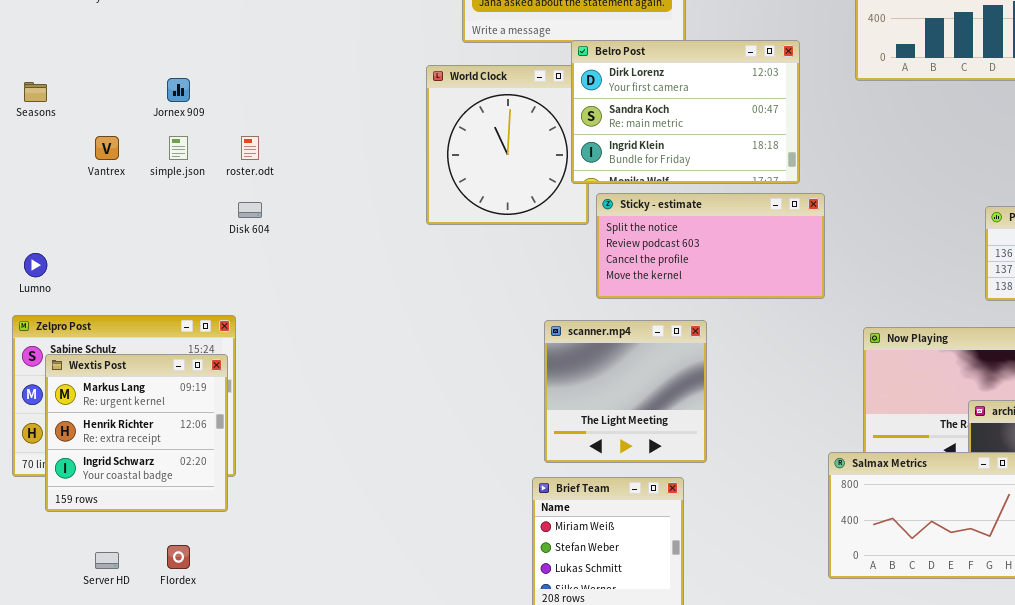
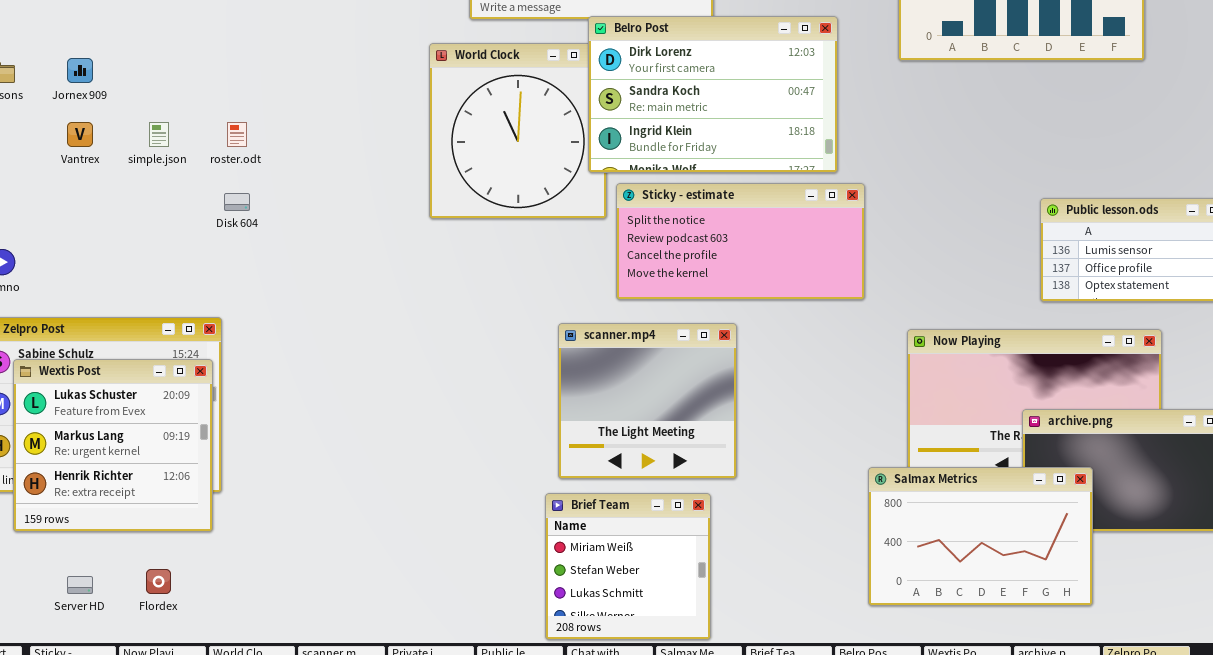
Jornex 909: [167,78,190,102] -> [67,58,93,83], moved
Wextis Post: [45,354,228,512] -> [13,359,213,532], scrolled up 1 row

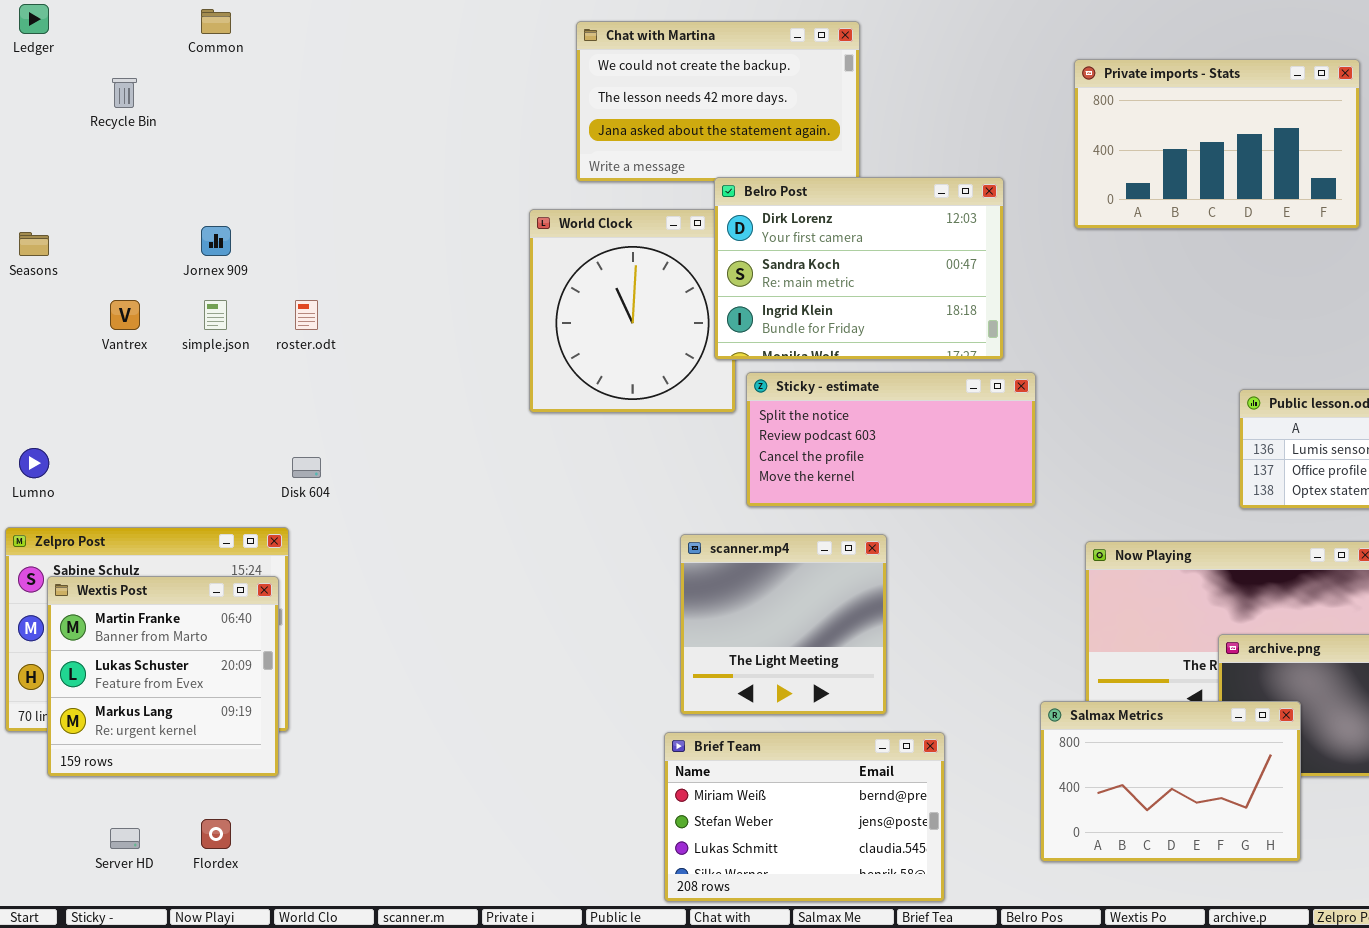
Jornex 909: [67,58,93,83] -> [201,226,231,256], moved
Disk 604: [224,193,250,211] -> [292,457,321,478], moved
Wextis Post: [13,359,213,532] -> [47,576,279,777], scrolled up 1 row
Brief Team: [545,493,711,640] -> [664,732,945,902], resized

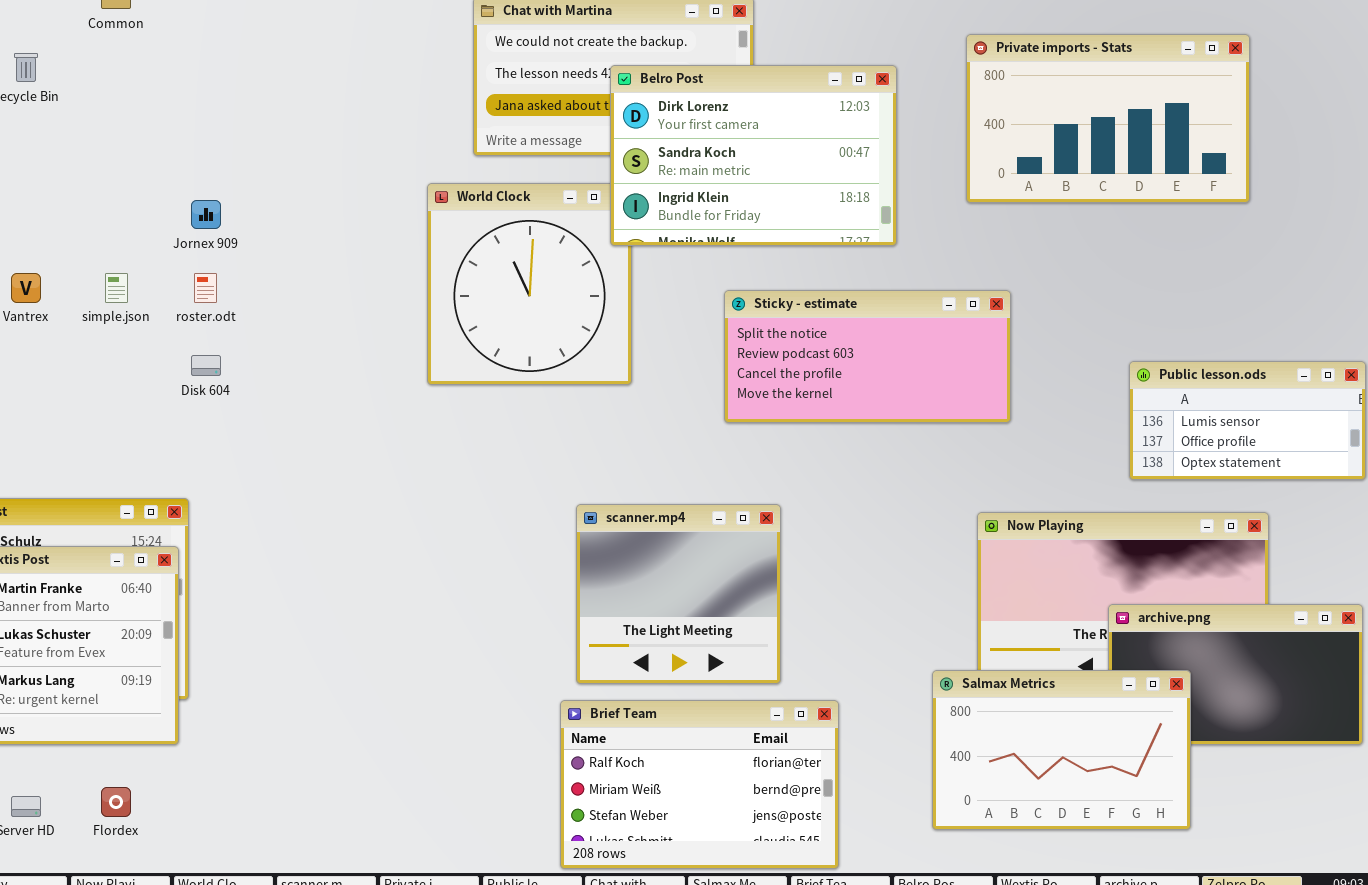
Belro Post: [714,177,1004,360] -> [610,65,897,246], moved
Jornex 909: [201,226,231,256] -> [191,200,221,229], moved
Sticky - estimate: [746,372,1036,507] -> [724,290,1011,423], moved
Disk 604: [292,457,321,478] -> [191,355,221,376], moved
Brief Team: [664,732,945,902] -> [560,700,839,869], scrolled up 1 row

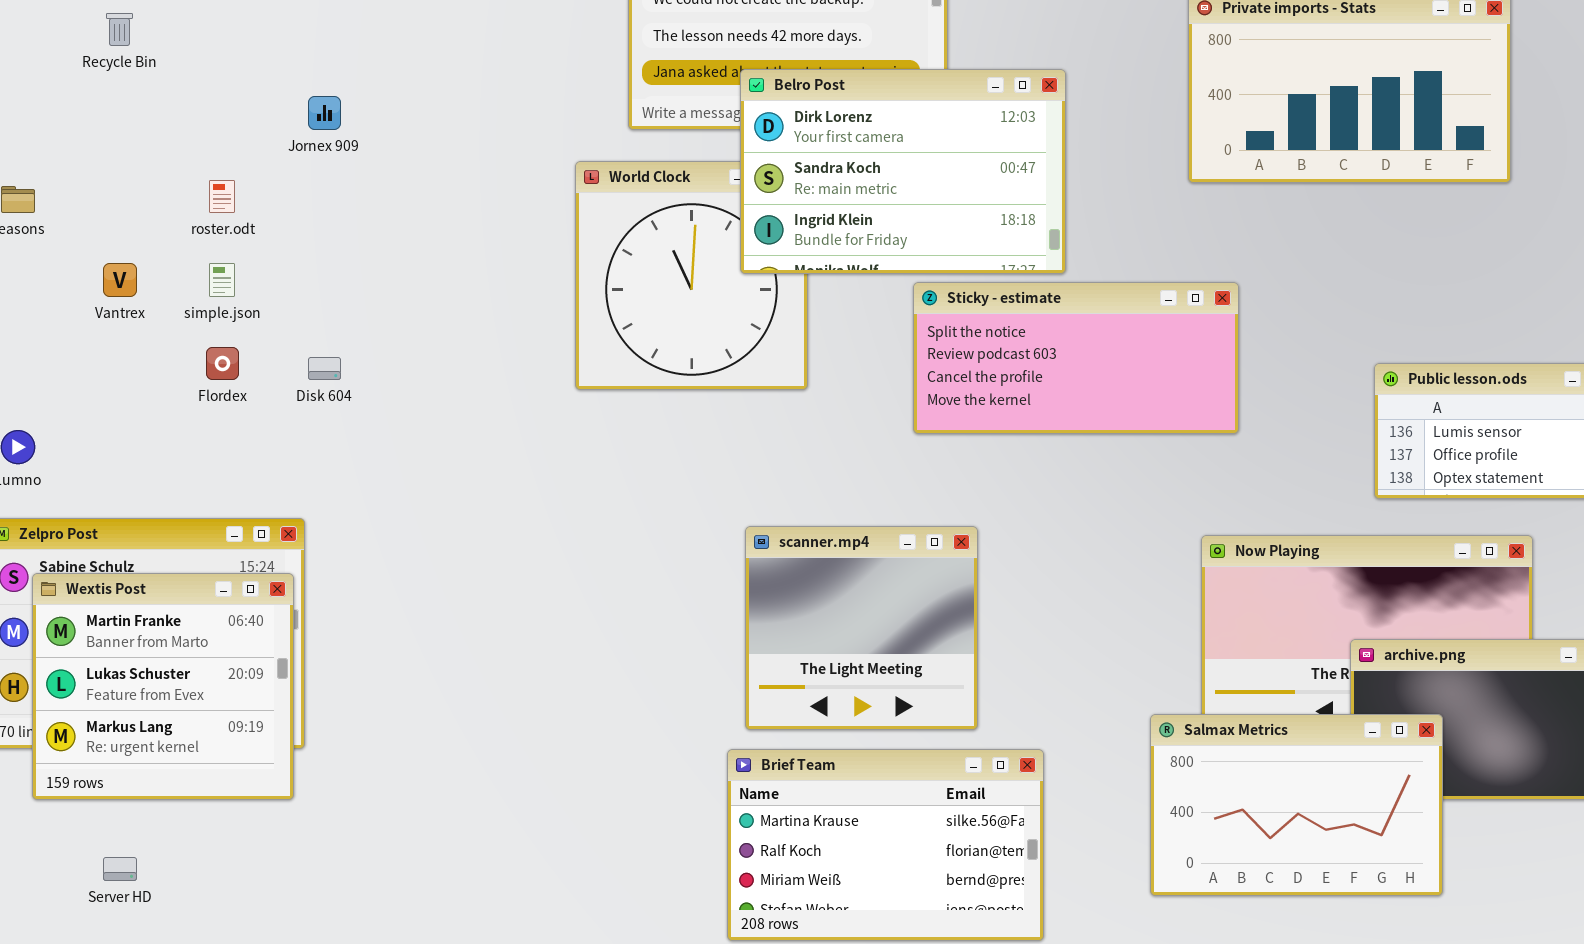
Belro Post: [610,65,897,246] -> [740,69,1066,274], moved
Jornex 909: [191,200,221,229] -> [308,96,341,130], moved
roster.odt: [194,273,217,303] -> [209,180,235,213], moved
Brief Team: [560,700,839,869] -> [727,749,1044,941], scrolled up 1 row
Flordex: [101,787,131,817] -> [206,347,239,380], moved

